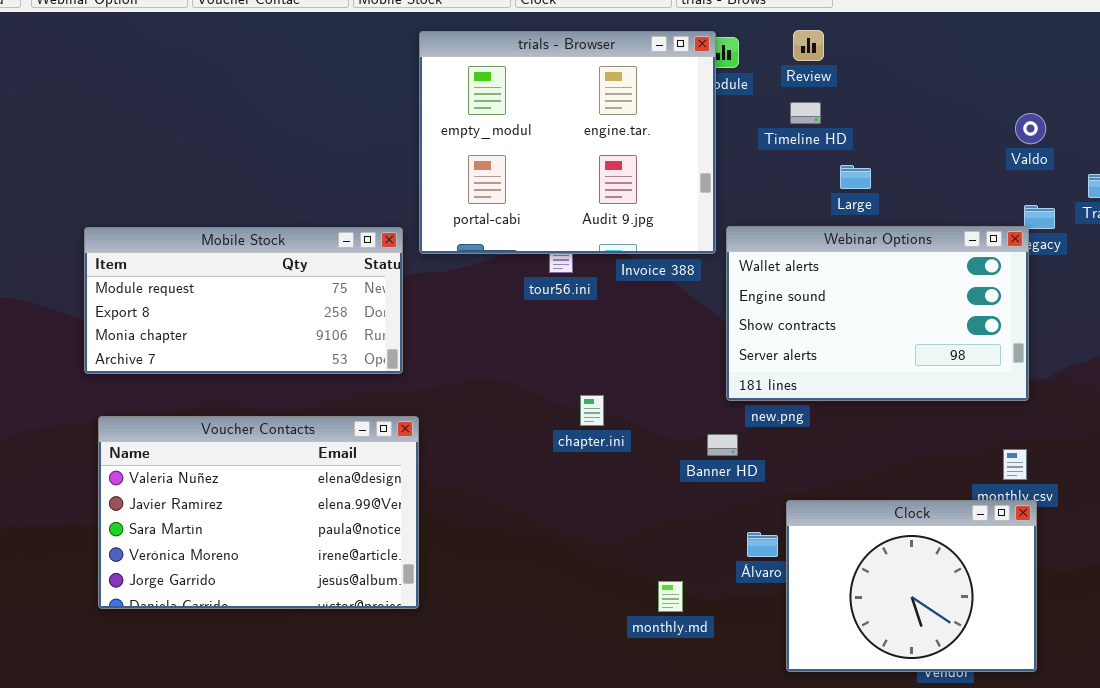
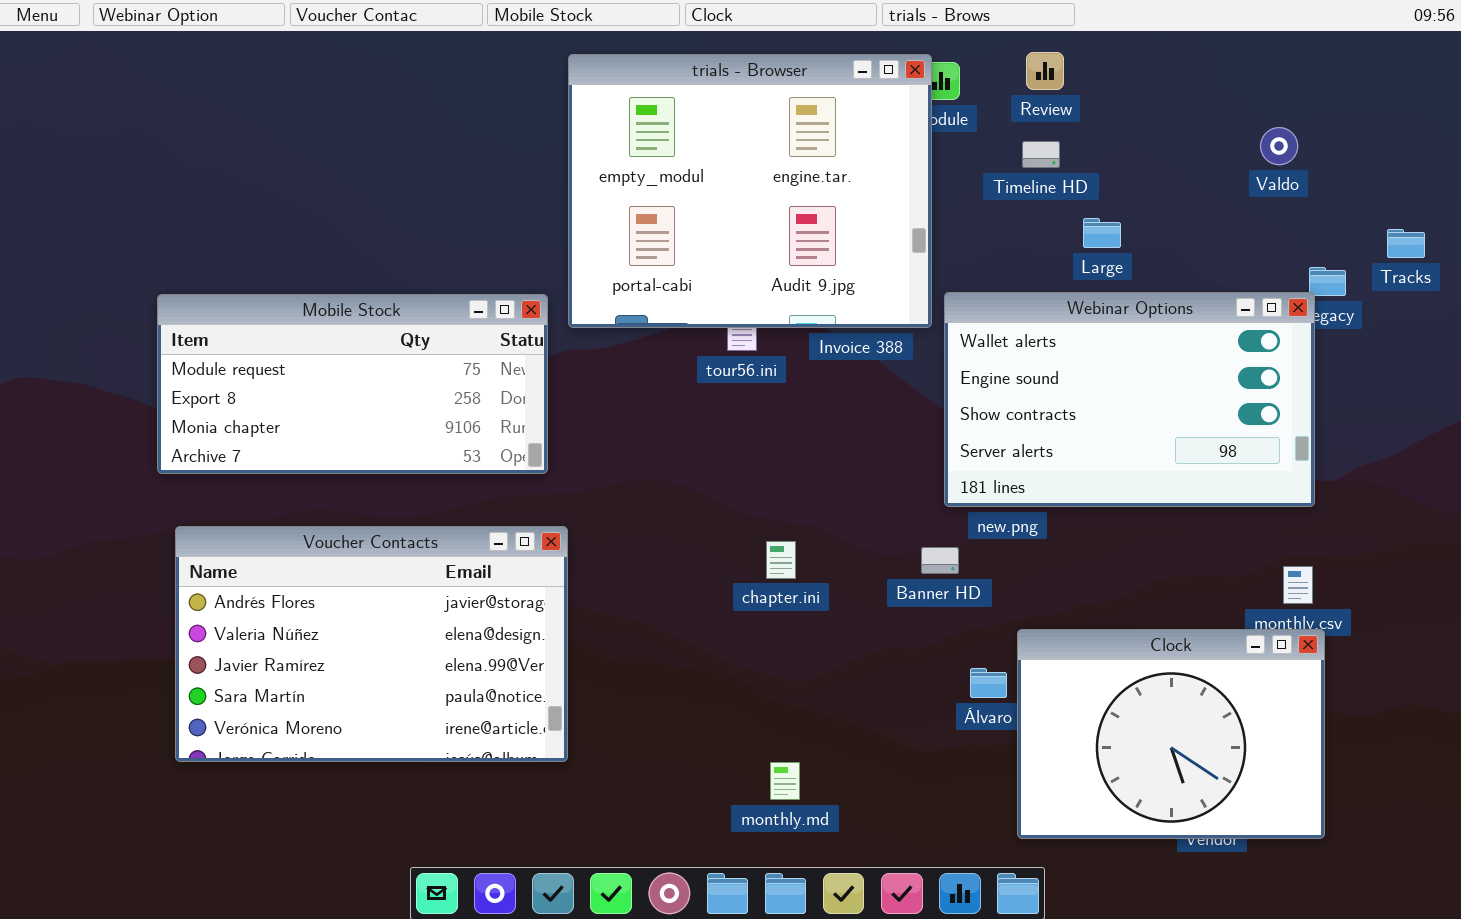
Valdo: [1015,113,1046,144] -> [1260,127,1298,165], moved
chapter.ini: [580,395,604,426] -> [766,541,796,579], moved
Voucher Contacts: [98,416,419,609] -> [175,526,568,762], scrolled up 1 row
monthly.md: [658,581,683,612] -> [770,762,800,800], moved

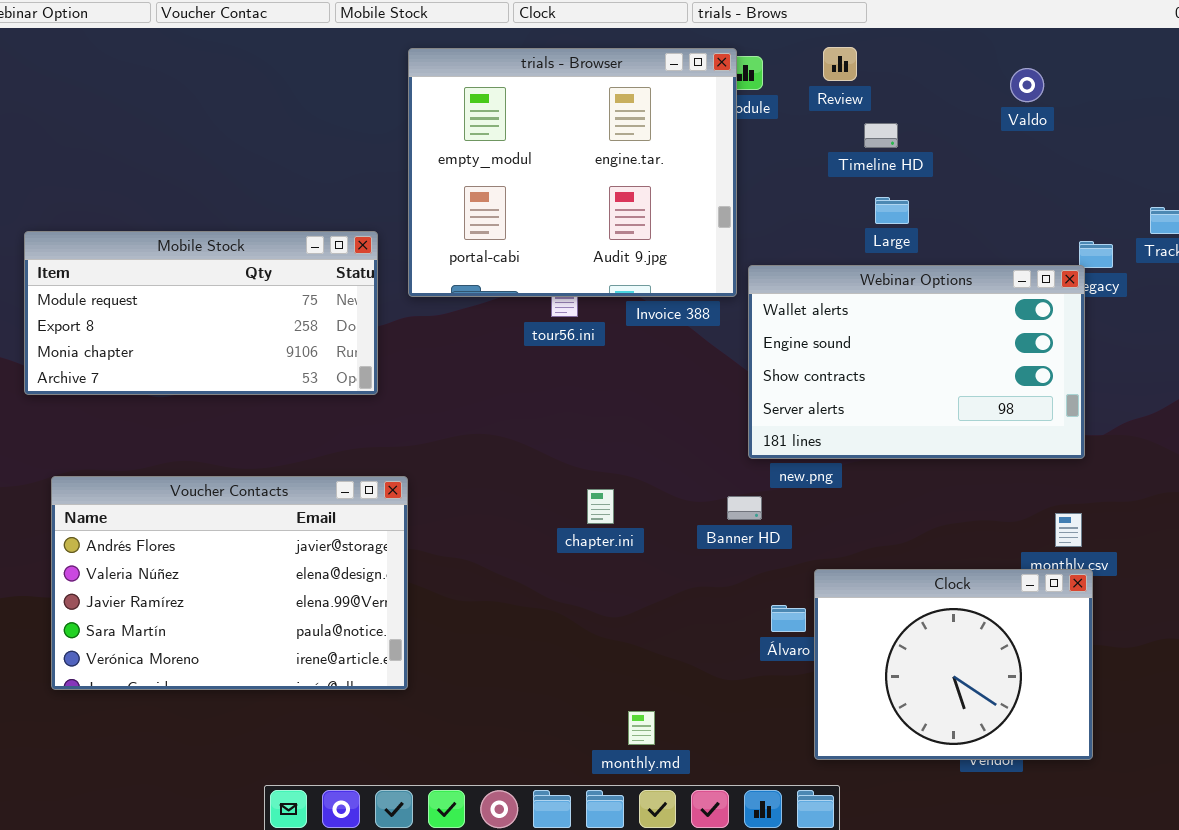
Valdo: [1260,127,1298,165] -> [1010,68,1044,102], moved
Timeline HD: [1022,141,1060,168] -> [864,123,898,148], moved
Mobile Stock: [157,294,548,474] -> [24,231,378,395], moved
monthly.md: [770,762,800,800] -> [628,711,655,745], moved

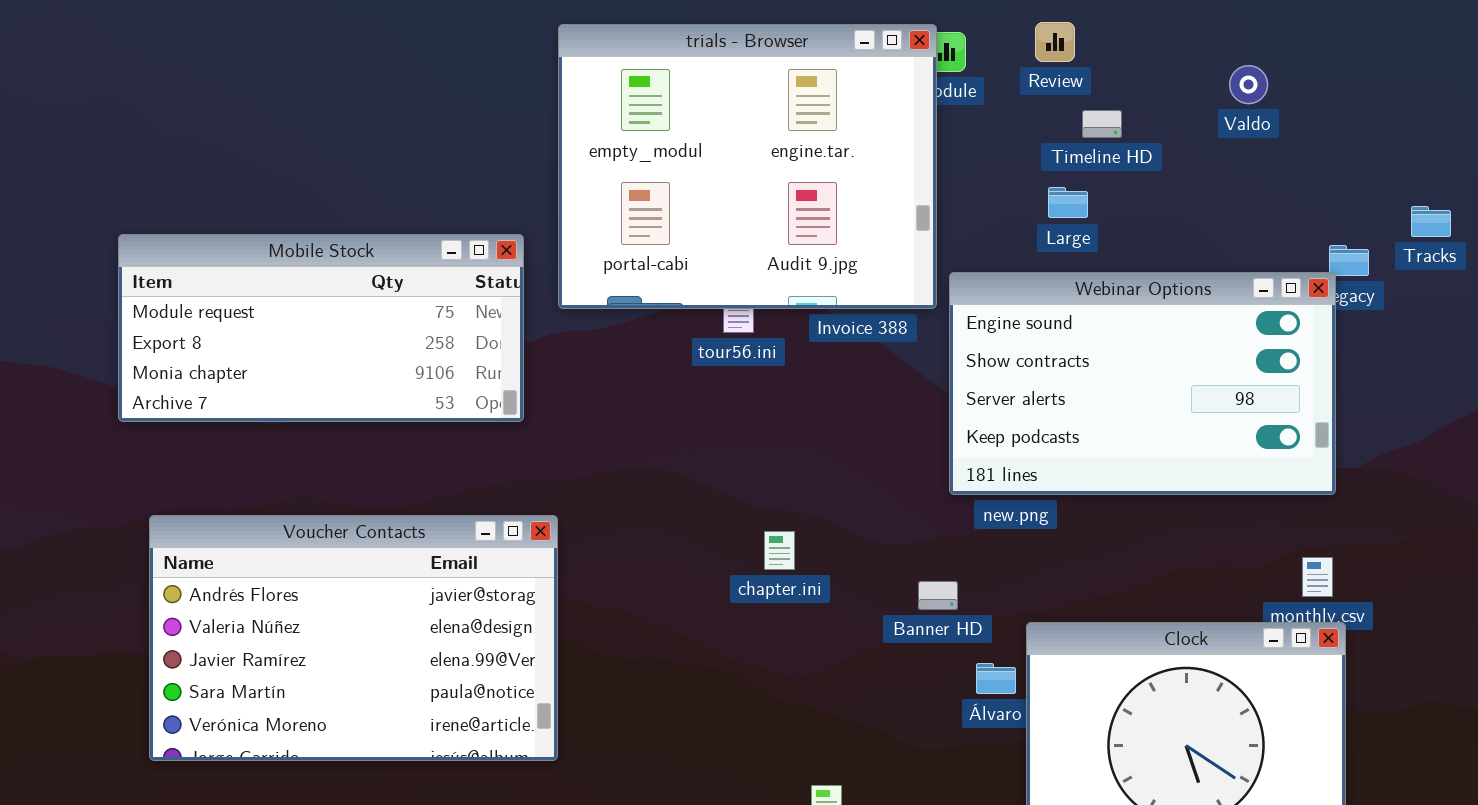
Valdo: [1010,68,1044,102] -> [1229,65,1268,104], moved
Large: [875,197,909,224] -> [1048,187,1088,218], moved
Webinar Options: [748,265,1085,459] -> [949,272,1336,495], scrolled down 1 row
Banner HD: [727,496,762,520] -> [918,581,958,610], moved

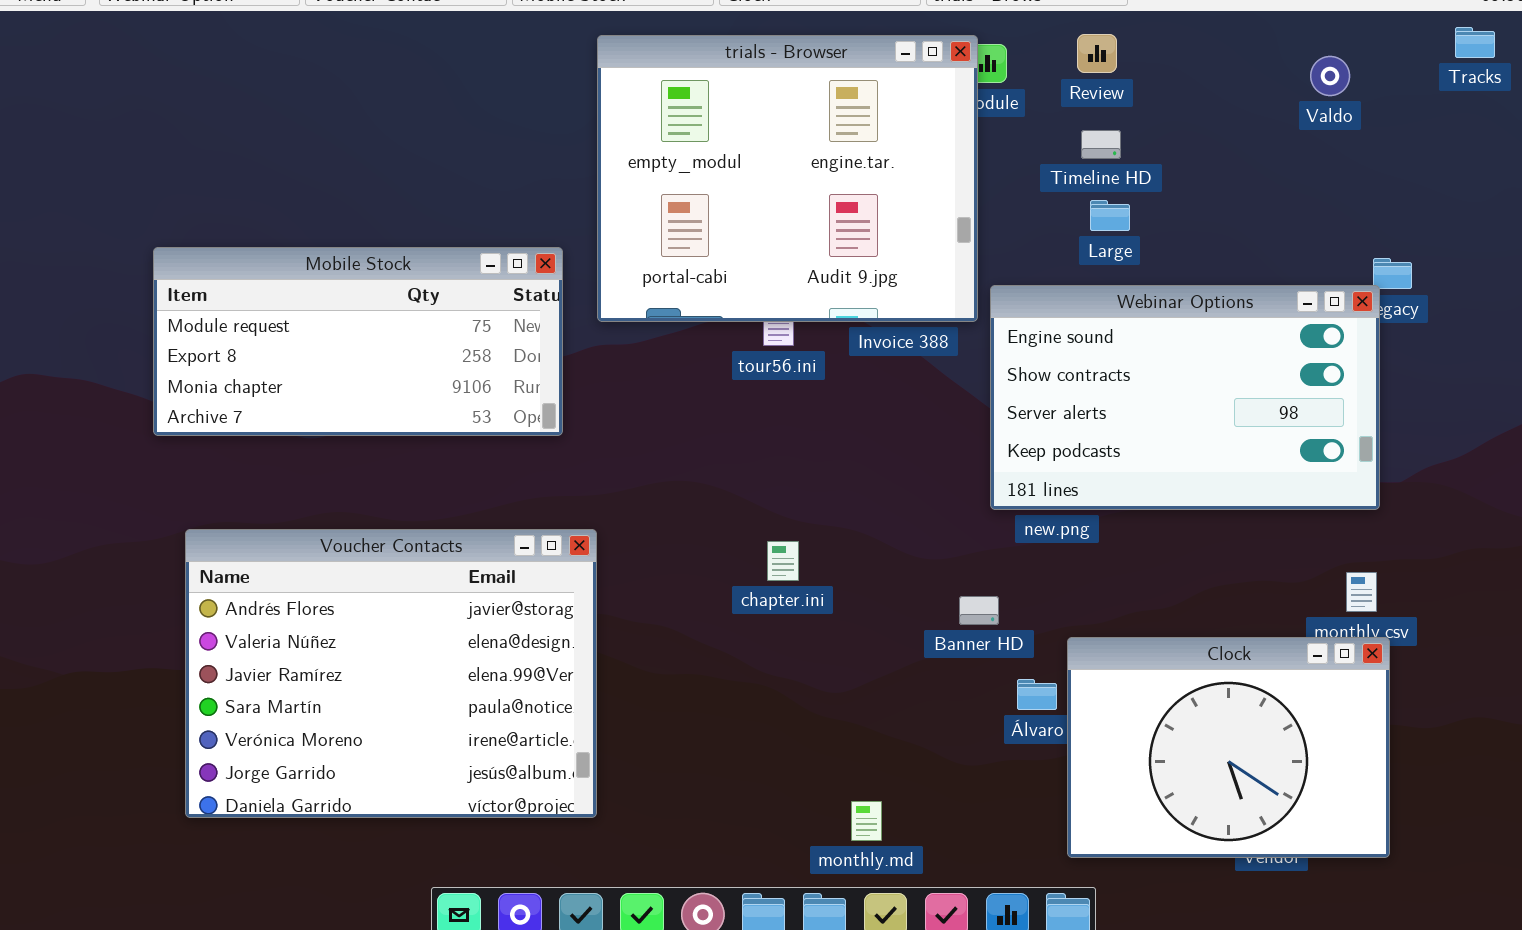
Valdo: [1229,65,1268,104] -> [1310,56,1350,96], moved
Timeline HD: [1082,110,1122,138] -> [1081,130,1121,159], moved
Tracks: [1411,206,1451,237] -> [1455,27,1495,58], moved
Voucher Contacts: [149,515,558,761] -> [185,529,597,818], resized
chapter.ini: [764,531,795,570] -> [767,541,799,581], moved

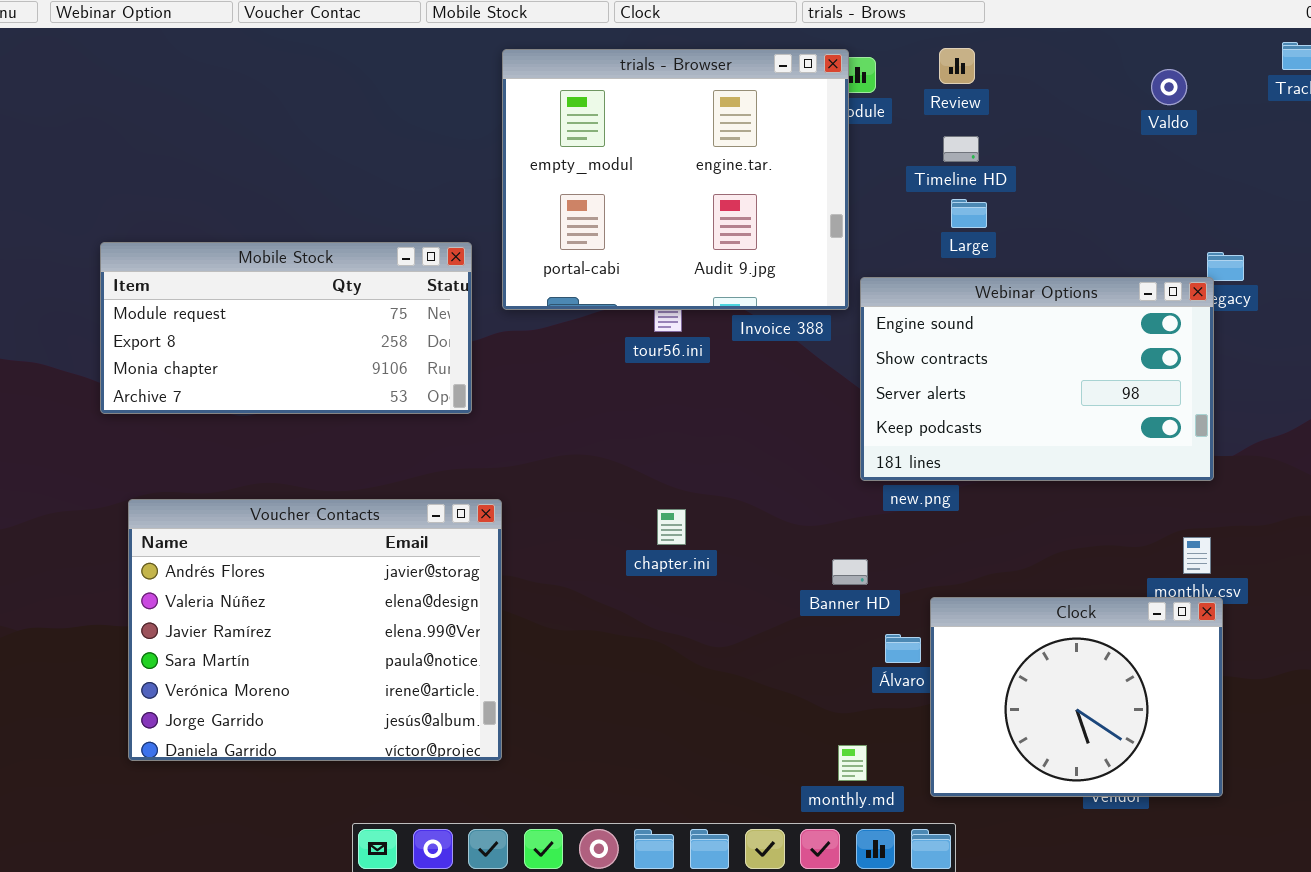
monthly.md: [851,801,882,841] -> [838,745,867,781], moved

